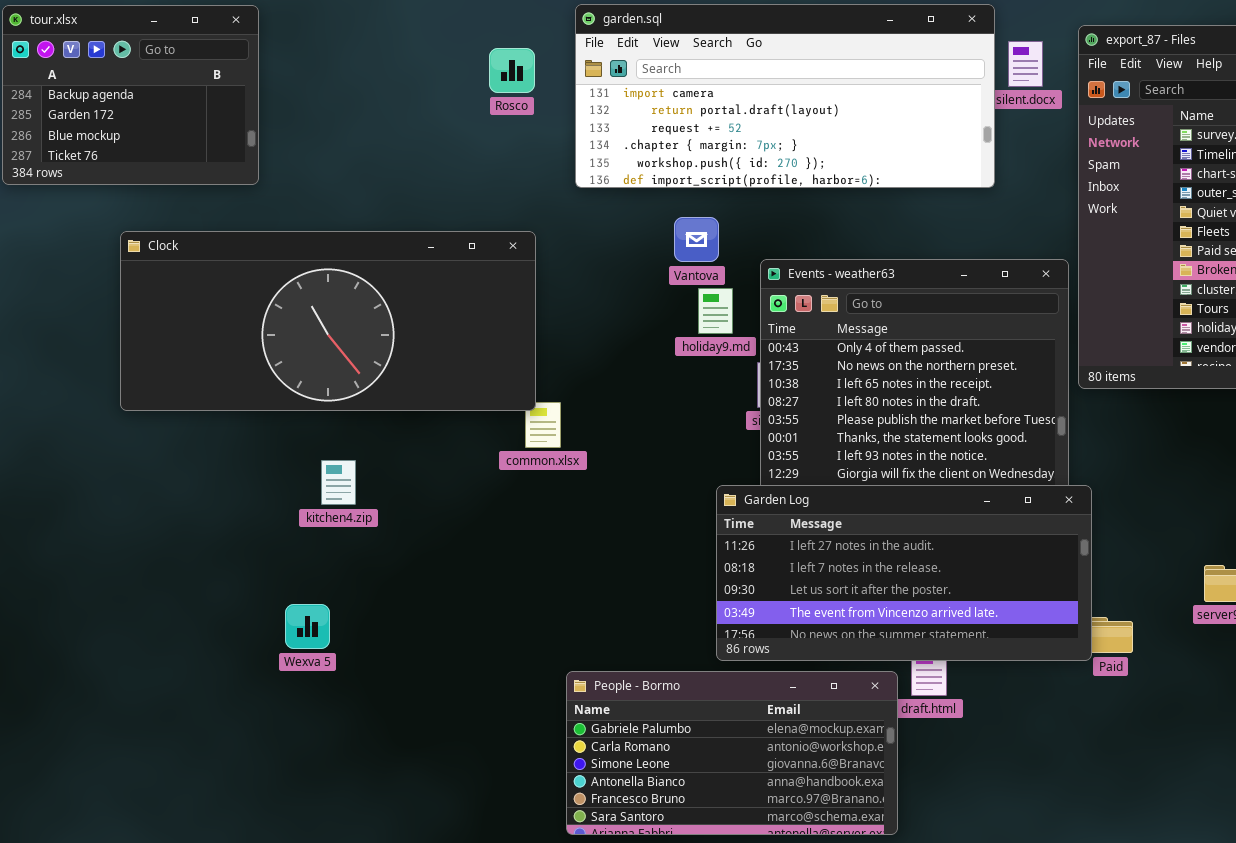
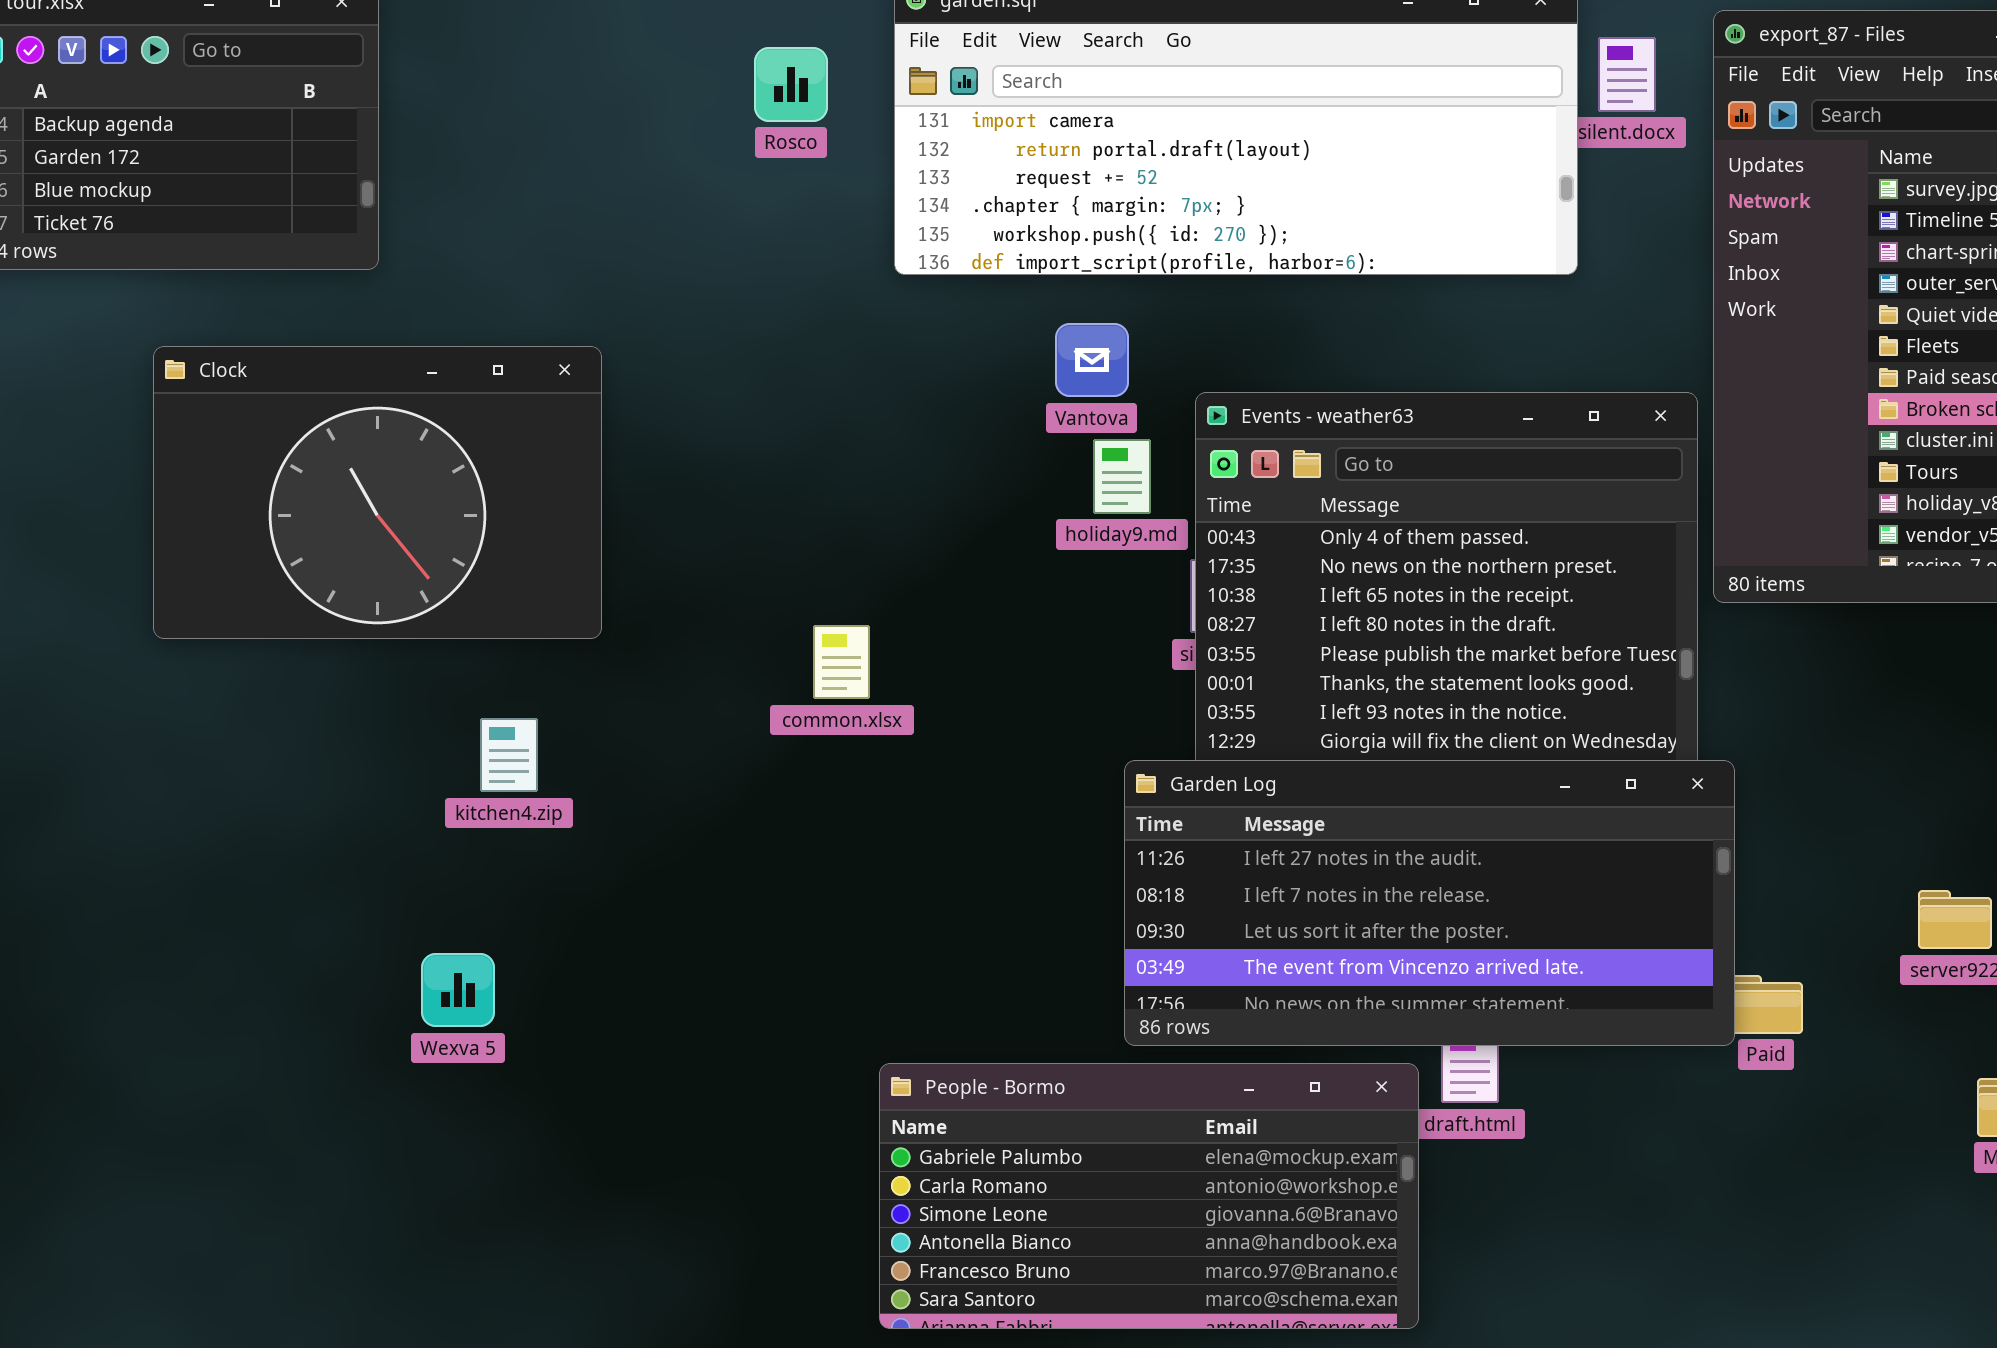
Clock: [120,231,536,411] -> [153,346,602,639], resized

